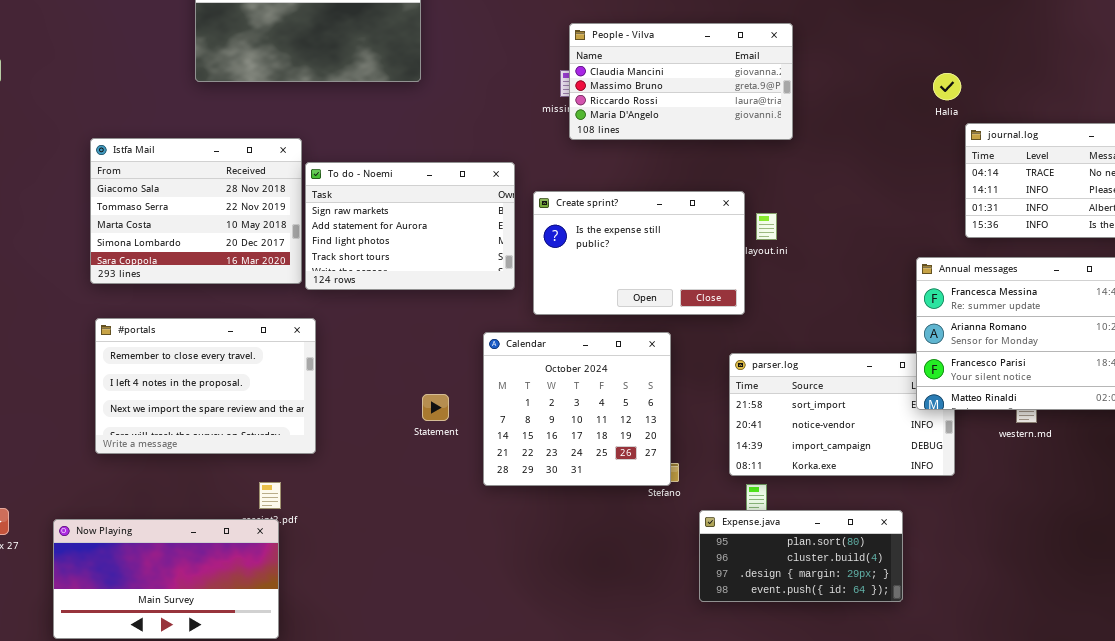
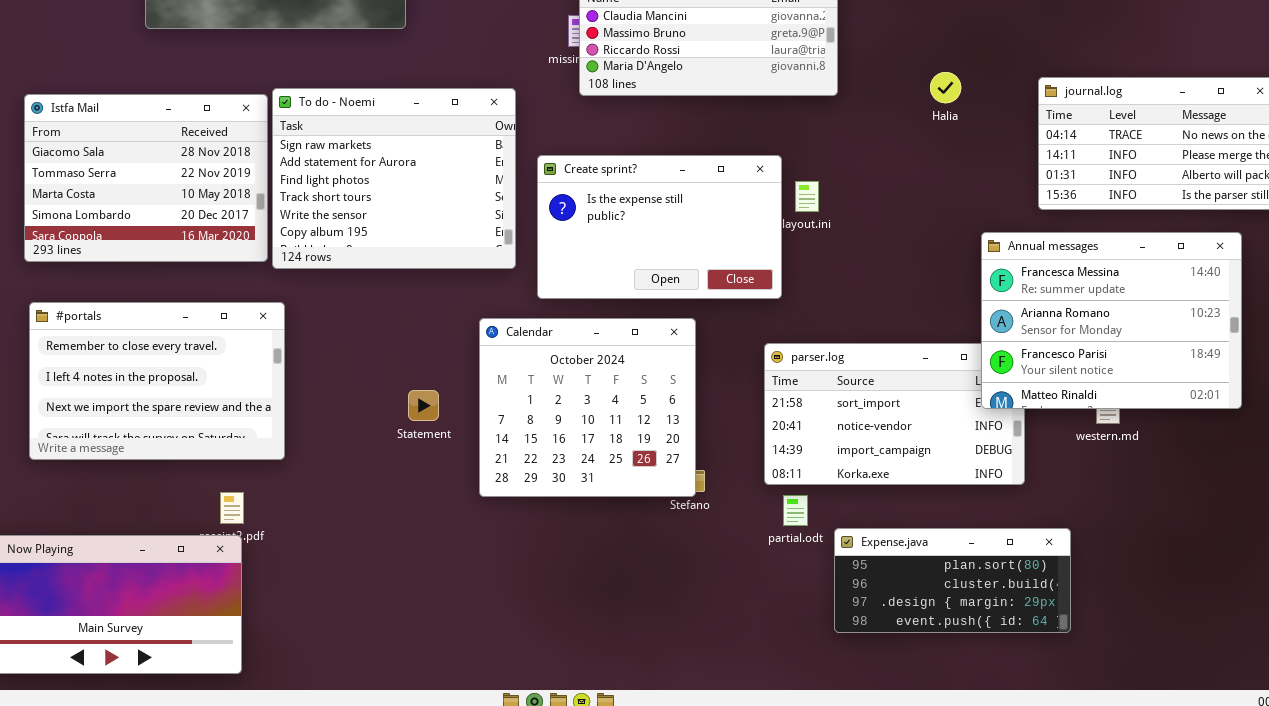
Halia: [933,73,961,100] -> [930,72,961,103], moved
To do - Noemi: [305,162,515,290] -> [272,88,516,269], resized
Expense.java: [699,510,903,602] -> [834,528,1071,633], moved

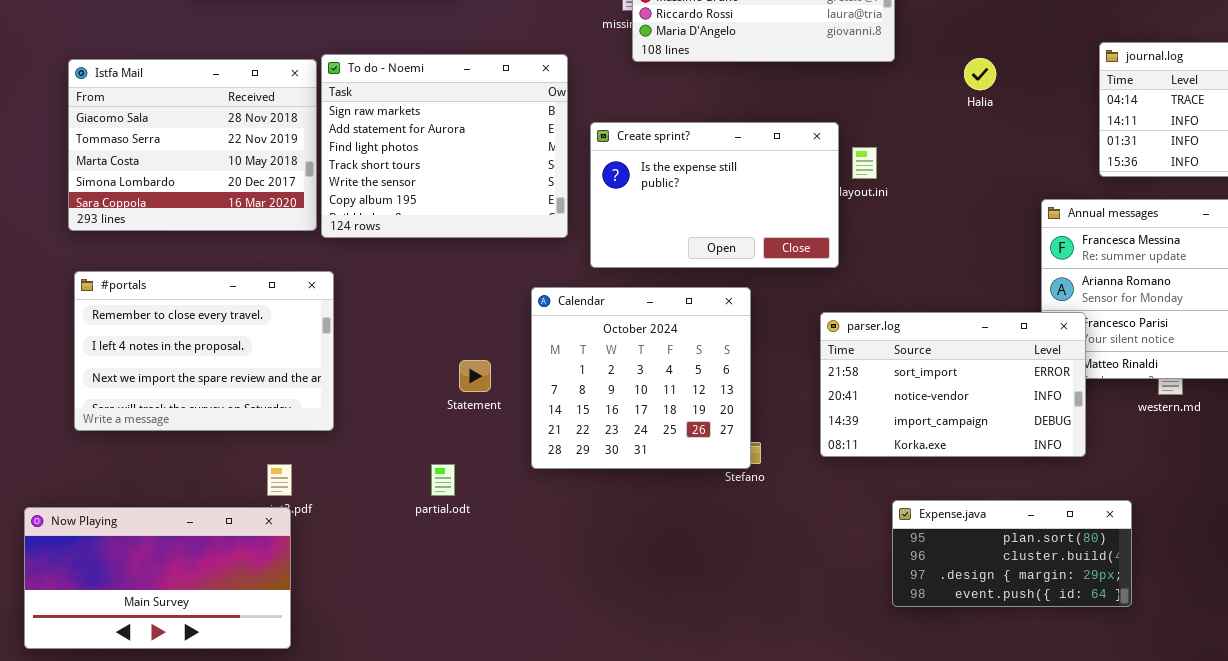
Halia: [930,72,961,103] -> [964,58,996,90], moved
parser.log: [764,343,1025,485] -> [820,312,1086,457], raised
partial.odt: [783,495,808,526] -> [431,464,455,496], moved

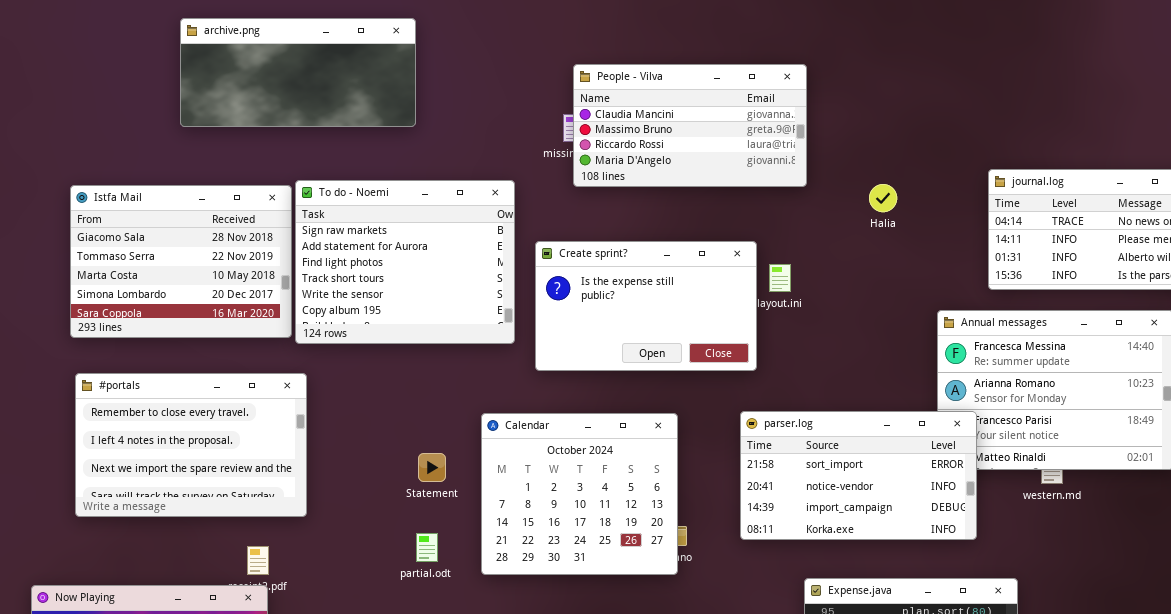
Calendar: [531,287,751,469] -> [481,413,678,575], moved
partial.odt: [431,464,455,496] -> [416,533,438,562], moved

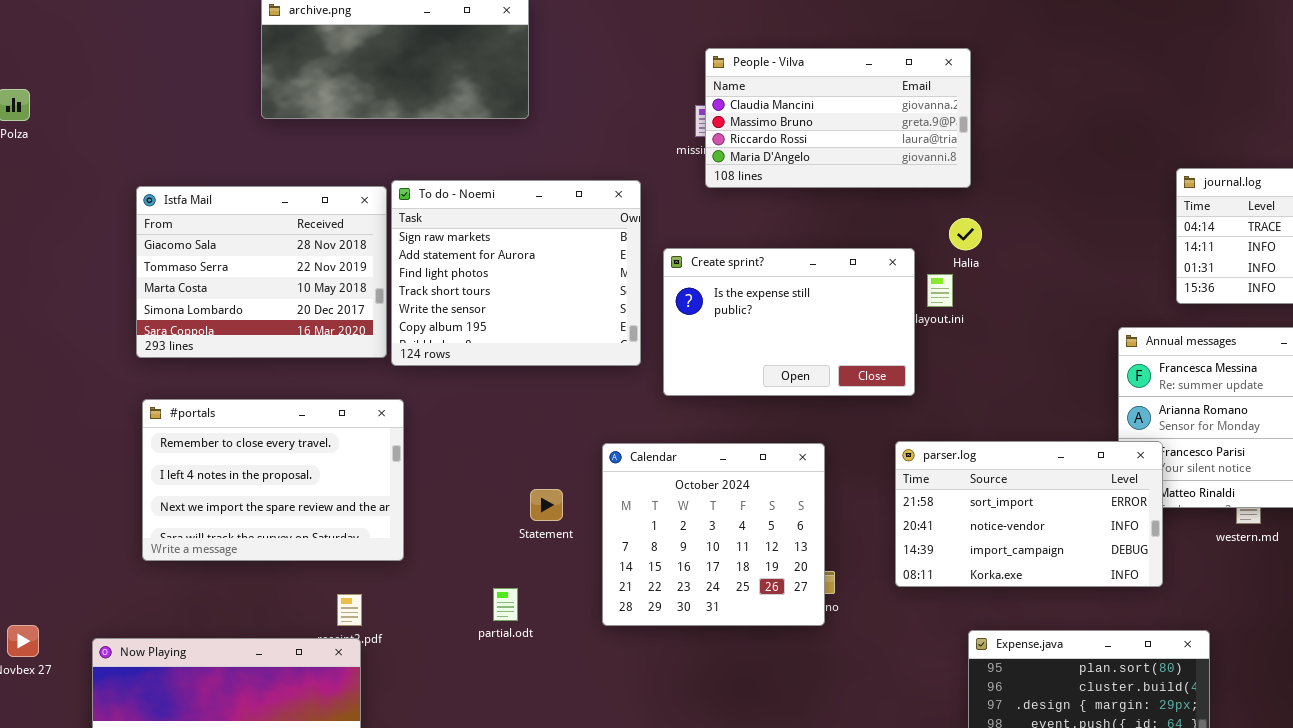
Halia: [869,184,897,212] -> [949,218,982,250], moved
partial.odt: [416,533,438,562] -> [493,588,518,621], moved

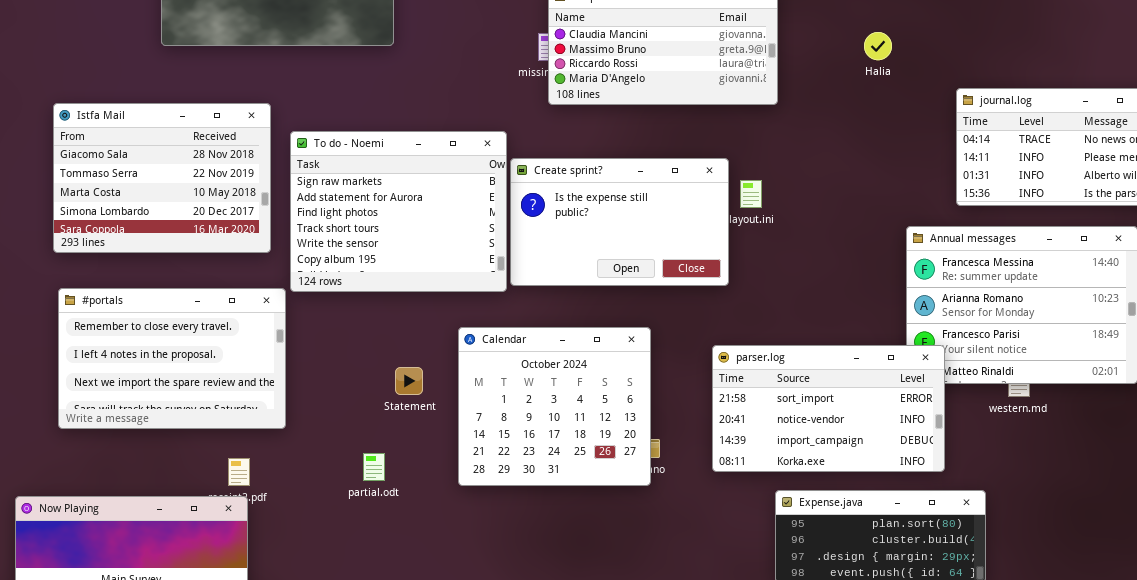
To do - Noemi: [391,180,641,366] -> [290,131,507,292], moved
Halia: [949,218,982,250] -> [864,32,892,60], moved
parser.log: [895,441,1163,587] -> [712,345,945,472], moved

